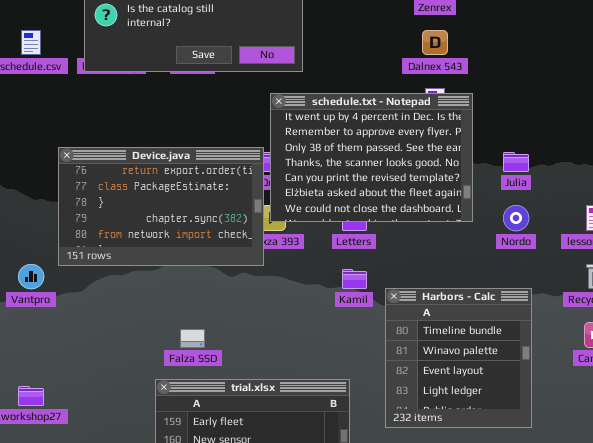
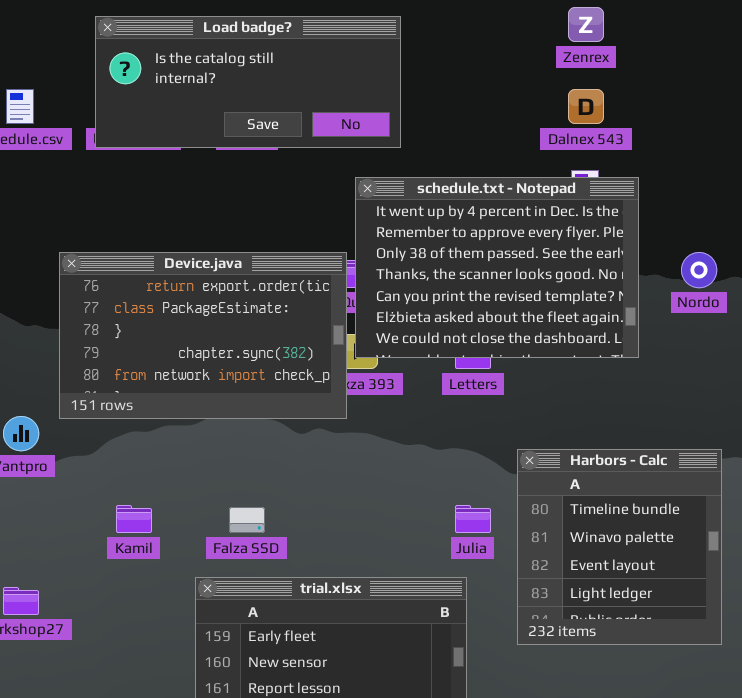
Julia: [503,152,529,172] -> [455,505,491,533], moved
Nordo: [503,205,529,231] -> [681,252,717,288], moved
Kamil: [342,269,367,289] -> [116,505,152,533], moved

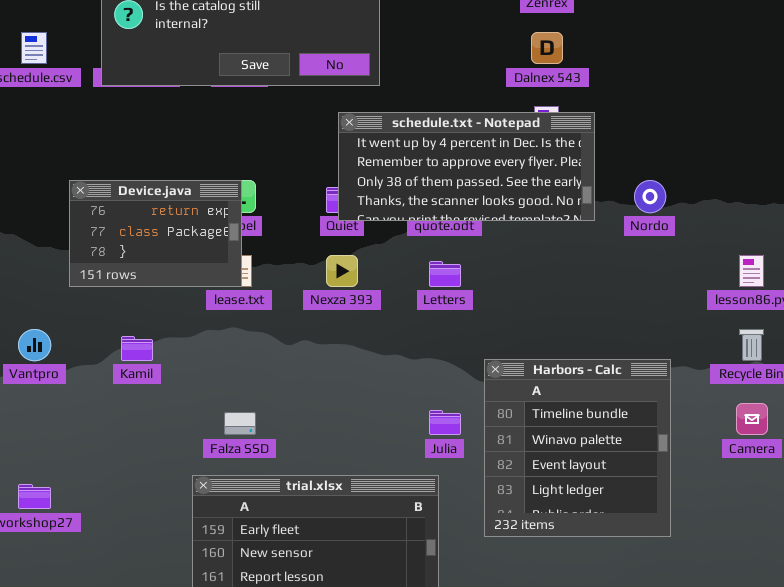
schedule.txt - Notepad: [355,177,639,358] -> [338,112,595,221], resized
Device.java: [59,252,347,419] -> [69,180,242,287], resized
Kamil: [116,505,152,533] -> [121,336,153,361], moved

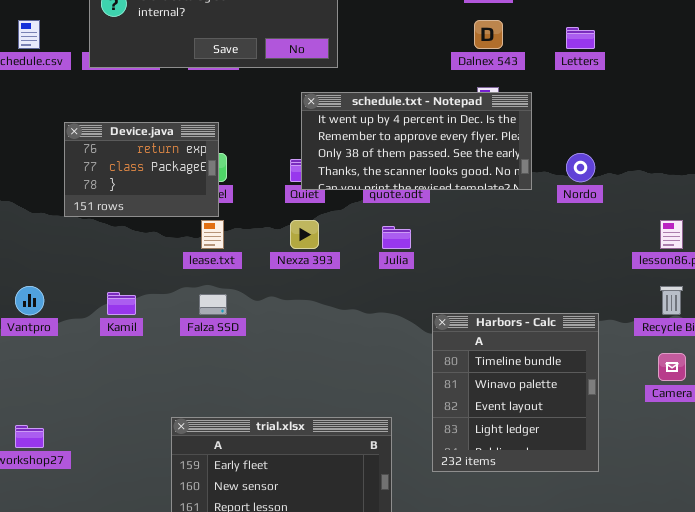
Device.java: [69,180,242,287] -> [64,122,219,217], moved
Letters: [429,261,461,287] -> [566,27,595,49], moved
Julia: [429,410,461,435] -> [382,226,411,249], moved
Falza SSD: [224,412,256,435] -> [199,294,227,315], moved

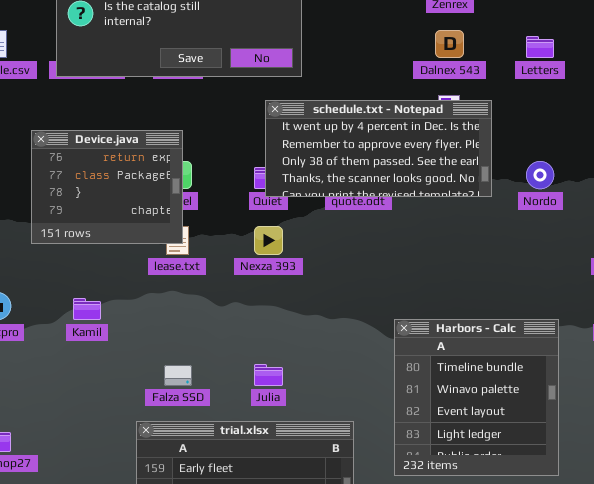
Device.java: [64,122,219,217] -> [31,130,183,244], resized
Julia: [382,226,411,249] -> [254,364,283,386], moved
Falza SSD: [199,294,227,315] -> [164,365,192,386], moved

